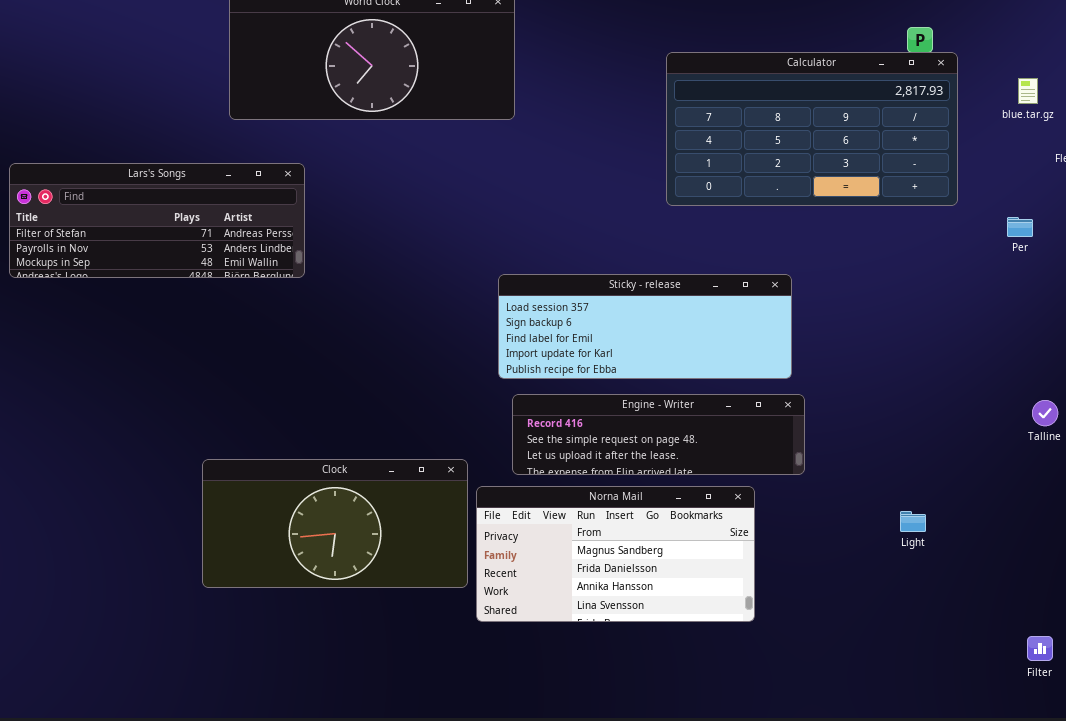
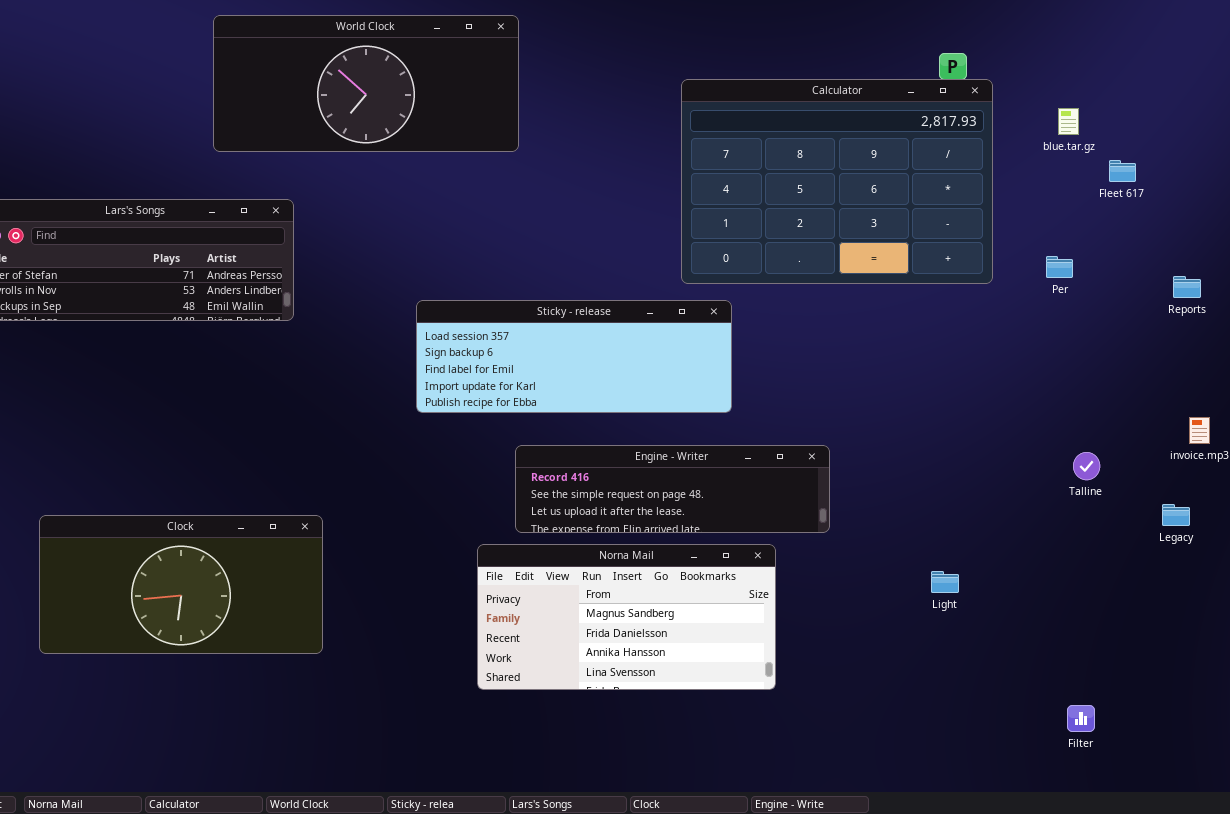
Calculator: [666,52,958,206] -> [681,79,993,284], resized
Sticky - release: [498,274,792,379] -> [416,300,732,413], moved
Clock: [202,459,468,588] -> [39,515,323,654], moved

